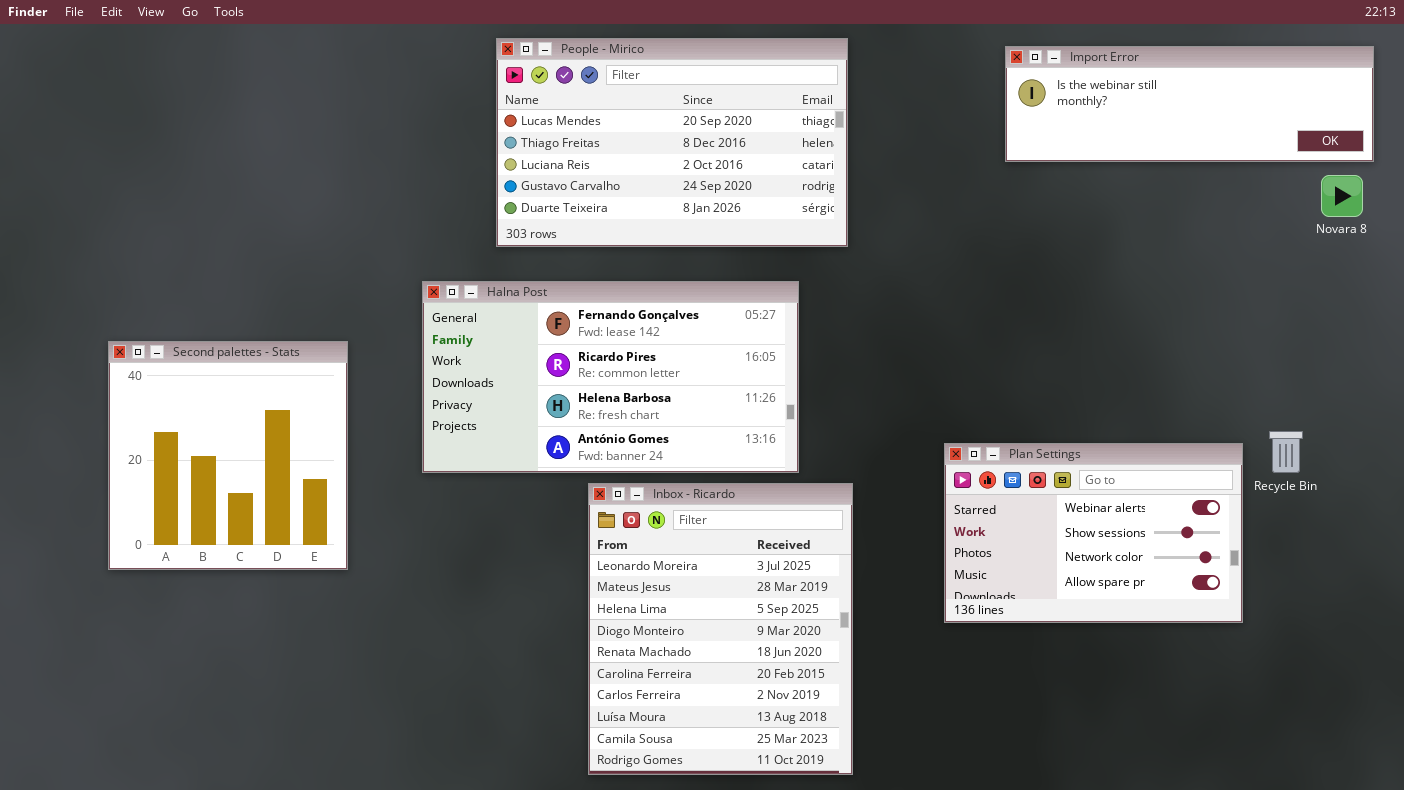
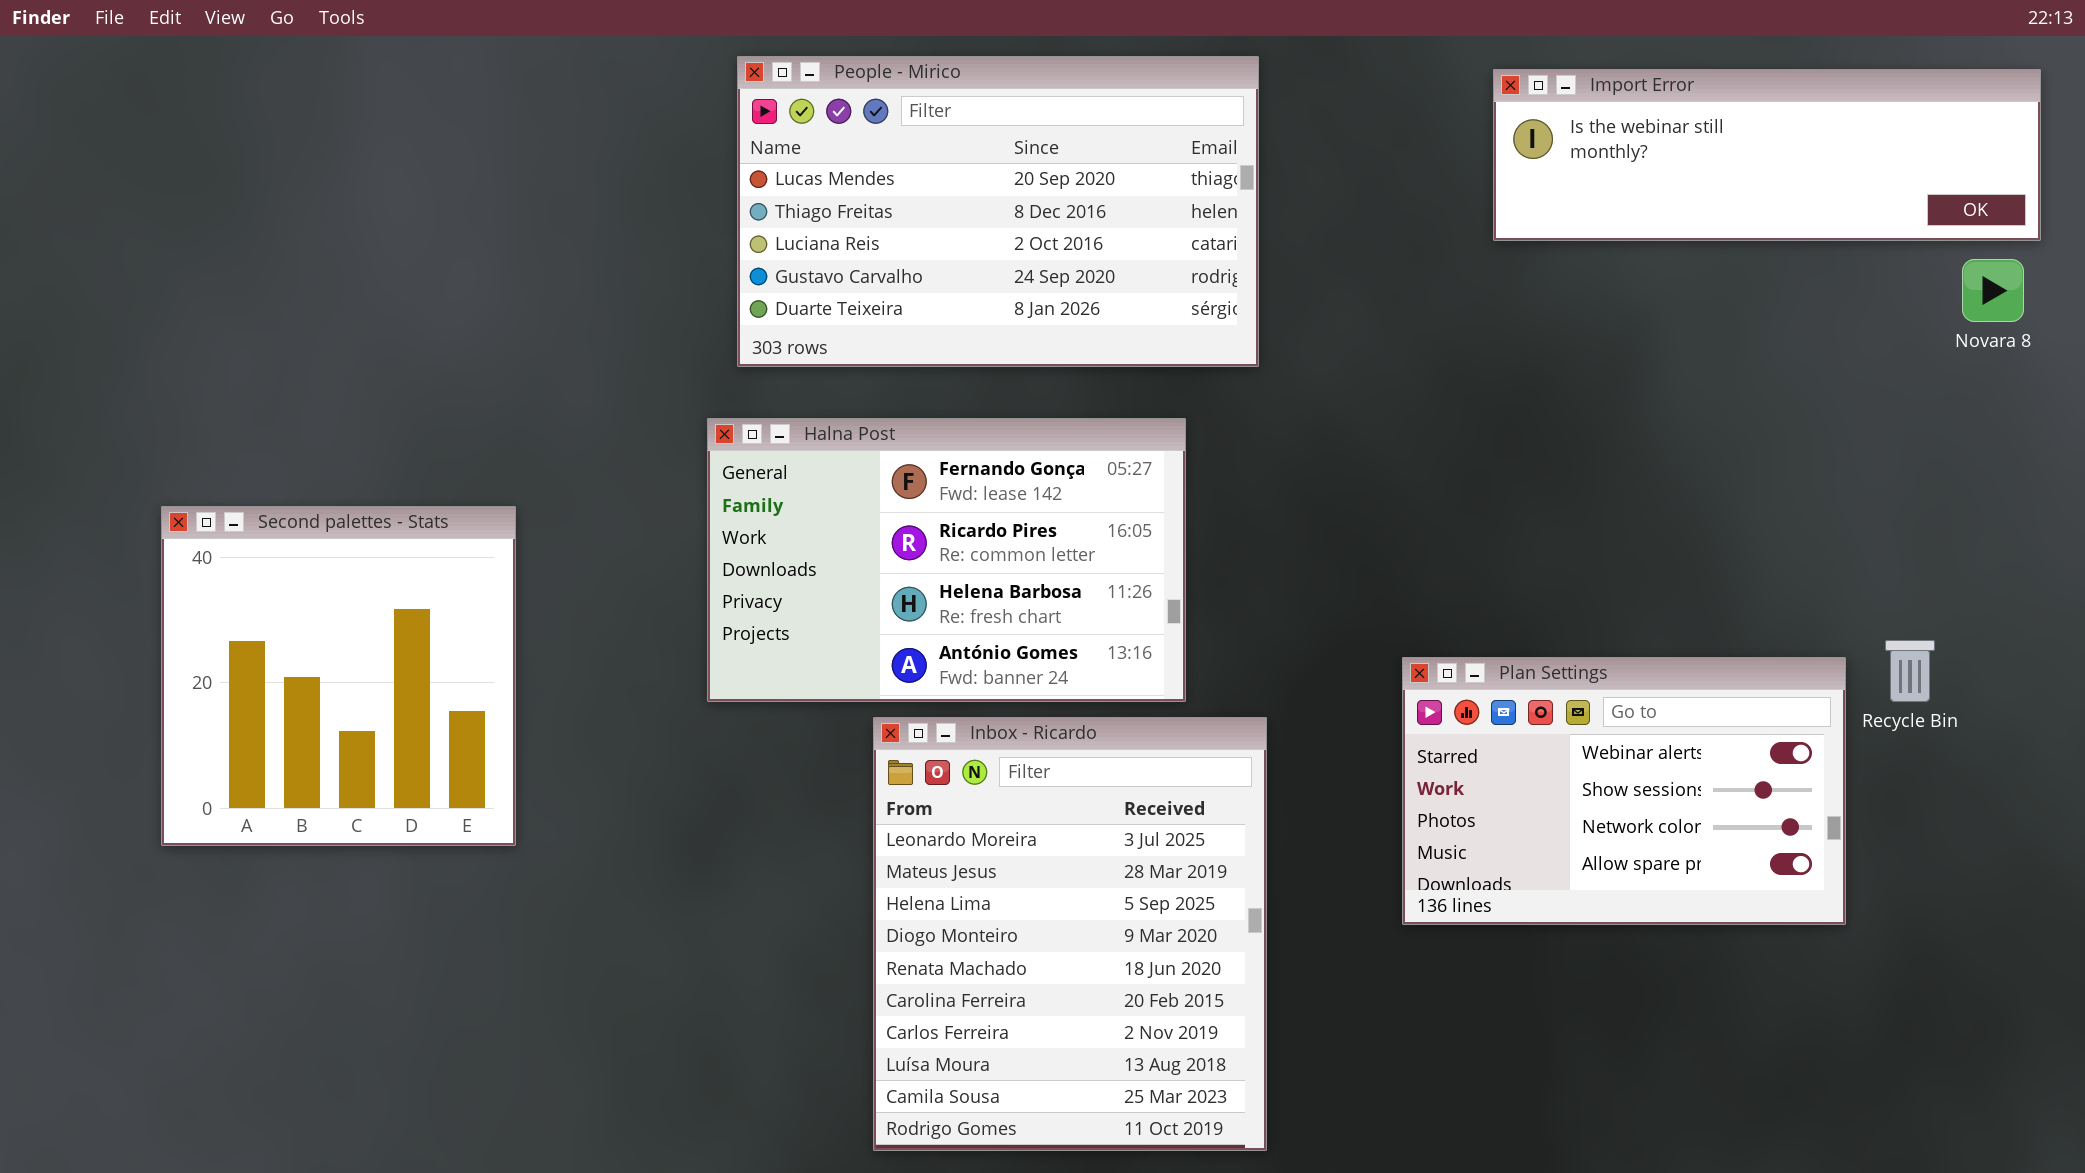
Halna Post: [422,281,799,473] -> [707,418,1186,702], resized

